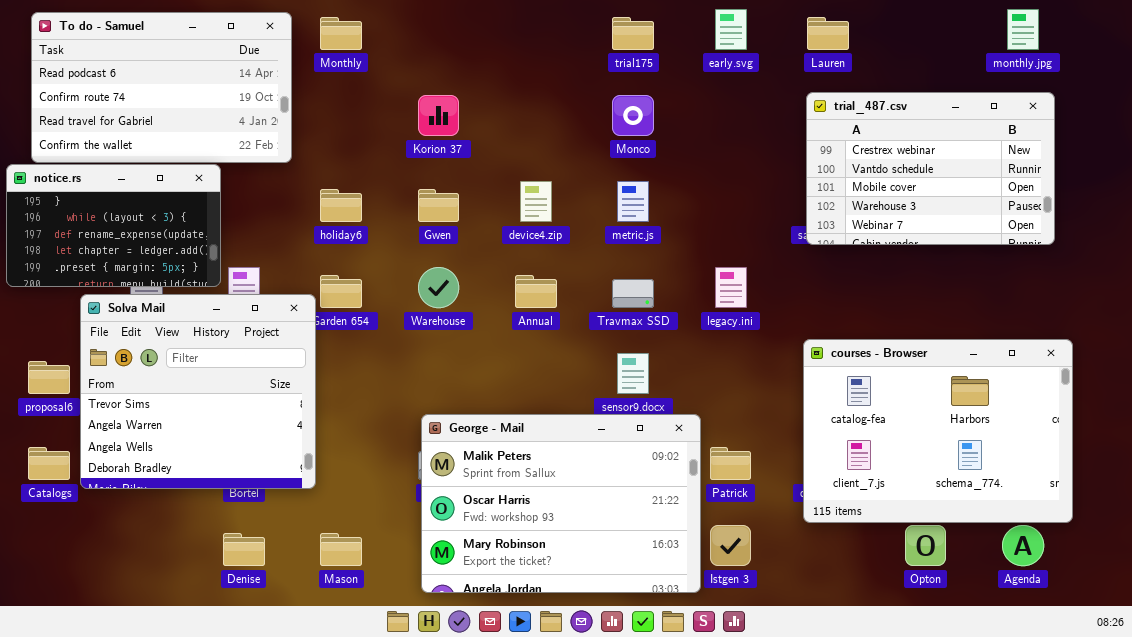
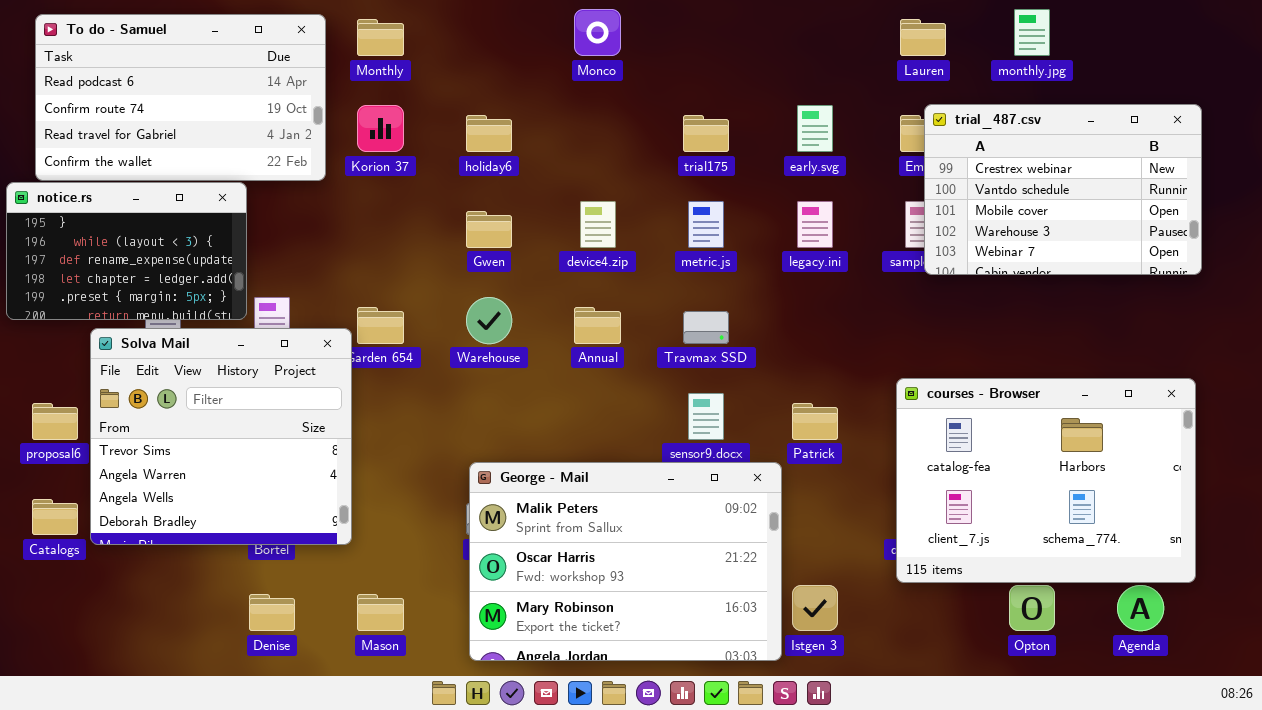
early.svg: [715,9,747,50] -> [797,105,833,152], moved
monthly.jpg: [1007,9,1039,50] -> [1014,9,1050,56], moved
trial175: [612,17,654,50] -> [683,115,729,152], moved
trial_487.csv: [806,92,1055,245] -> [924,104,1202,275], moved
Korion 37: [418,95,459,136] -> [357,105,404,152], moved
Monco: [612,95,654,136] -> [574,9,621,56], moved
holiday6: [320,189,362,222] -> [466,115,512,152], moved
legacy.ini: [715,267,747,308] -> [797,201,833,248], moved
Patrick: [710,447,751,480] -> [792,403,838,440], moved

